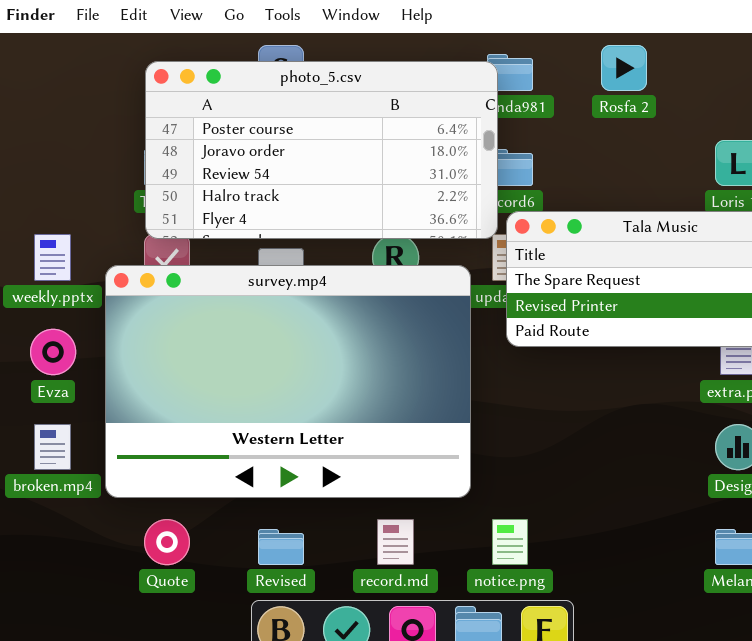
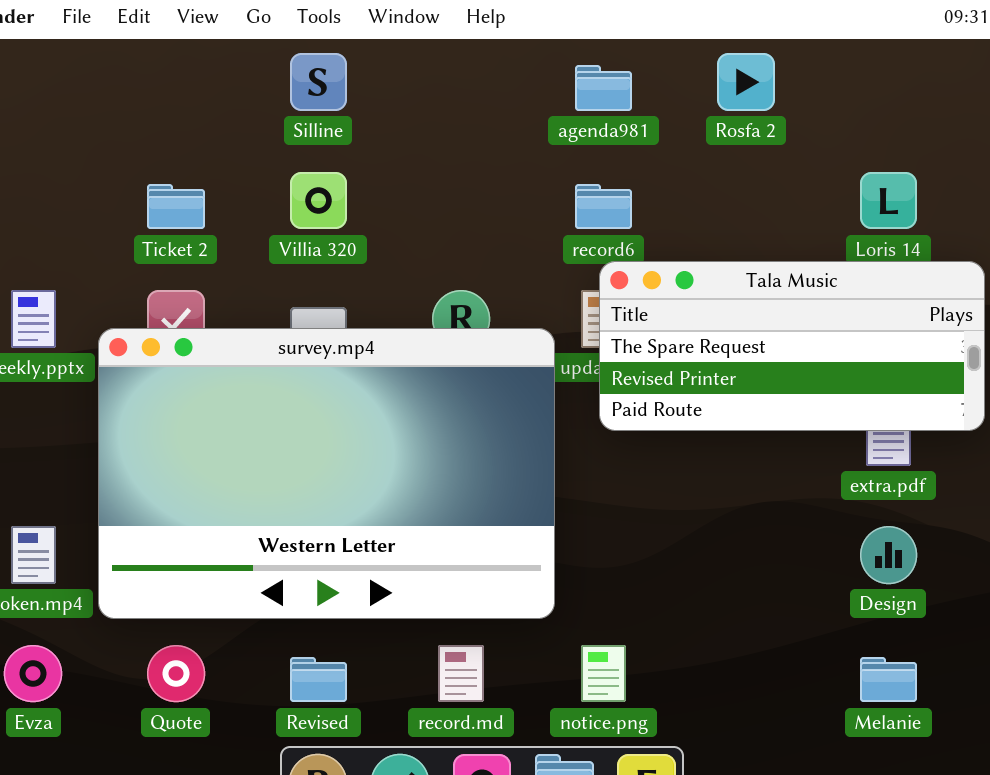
photo_5.csv: [145,61,498,239] -> none, closed
Evza: [30,329,76,375] -> [4,645,62,702], moved

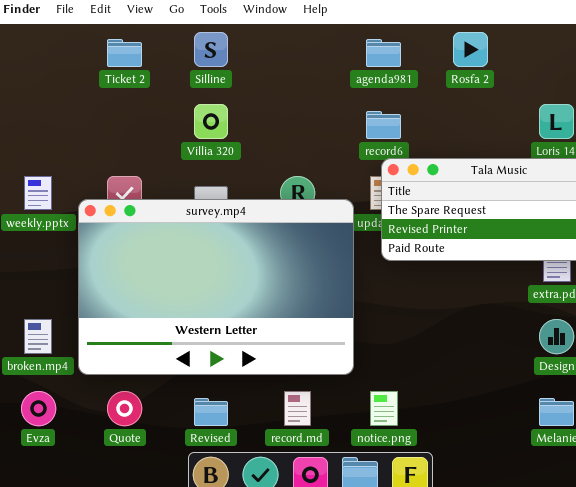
Ticket 2: [147,184,205,229] -> [107,39,142,67], moved

